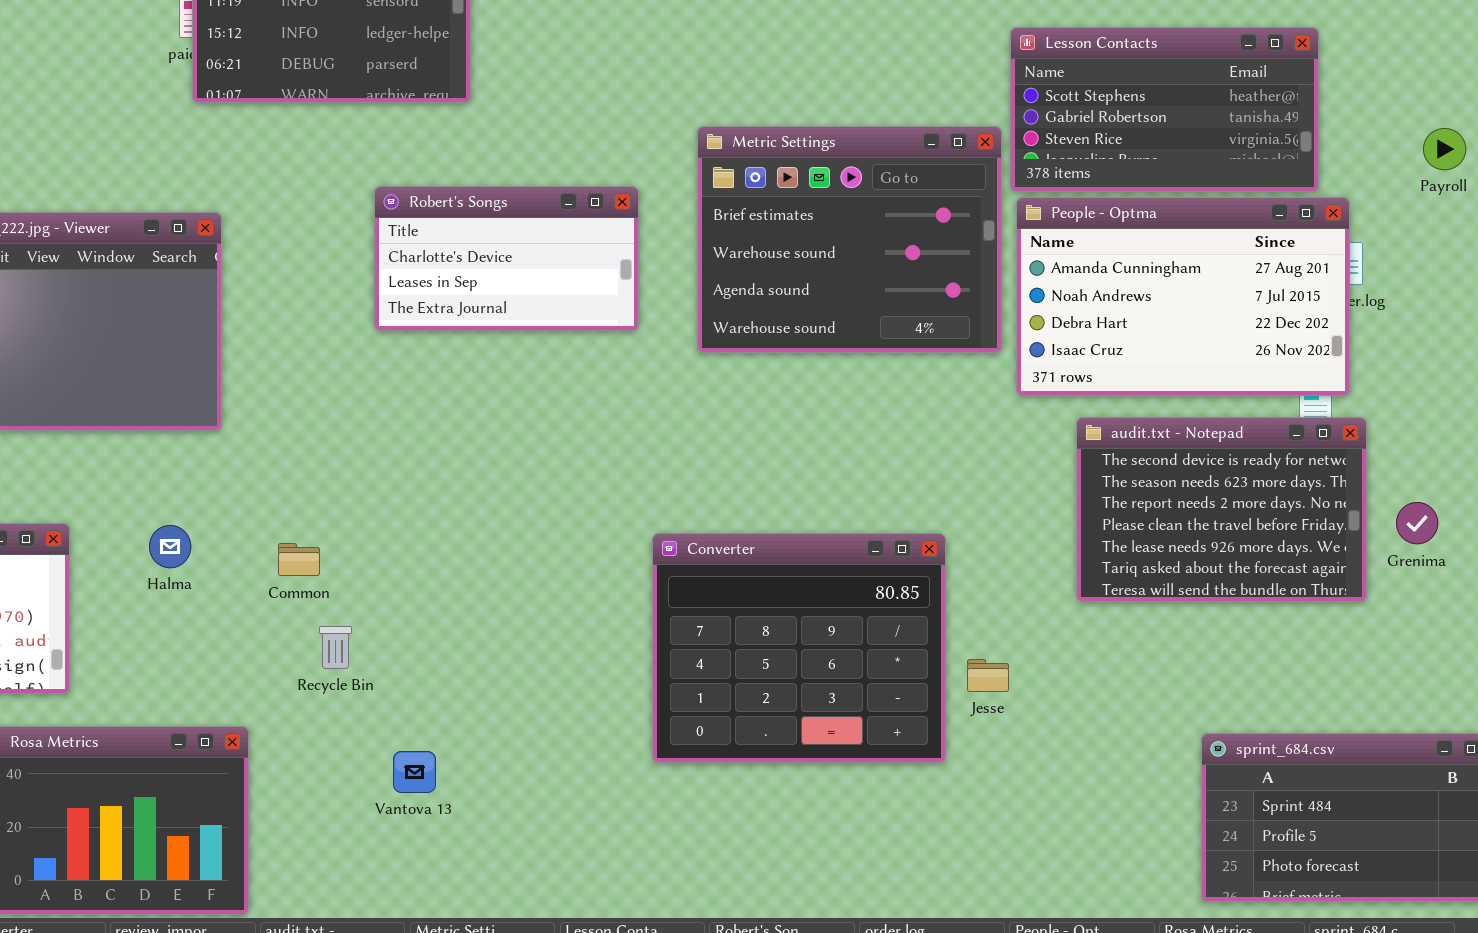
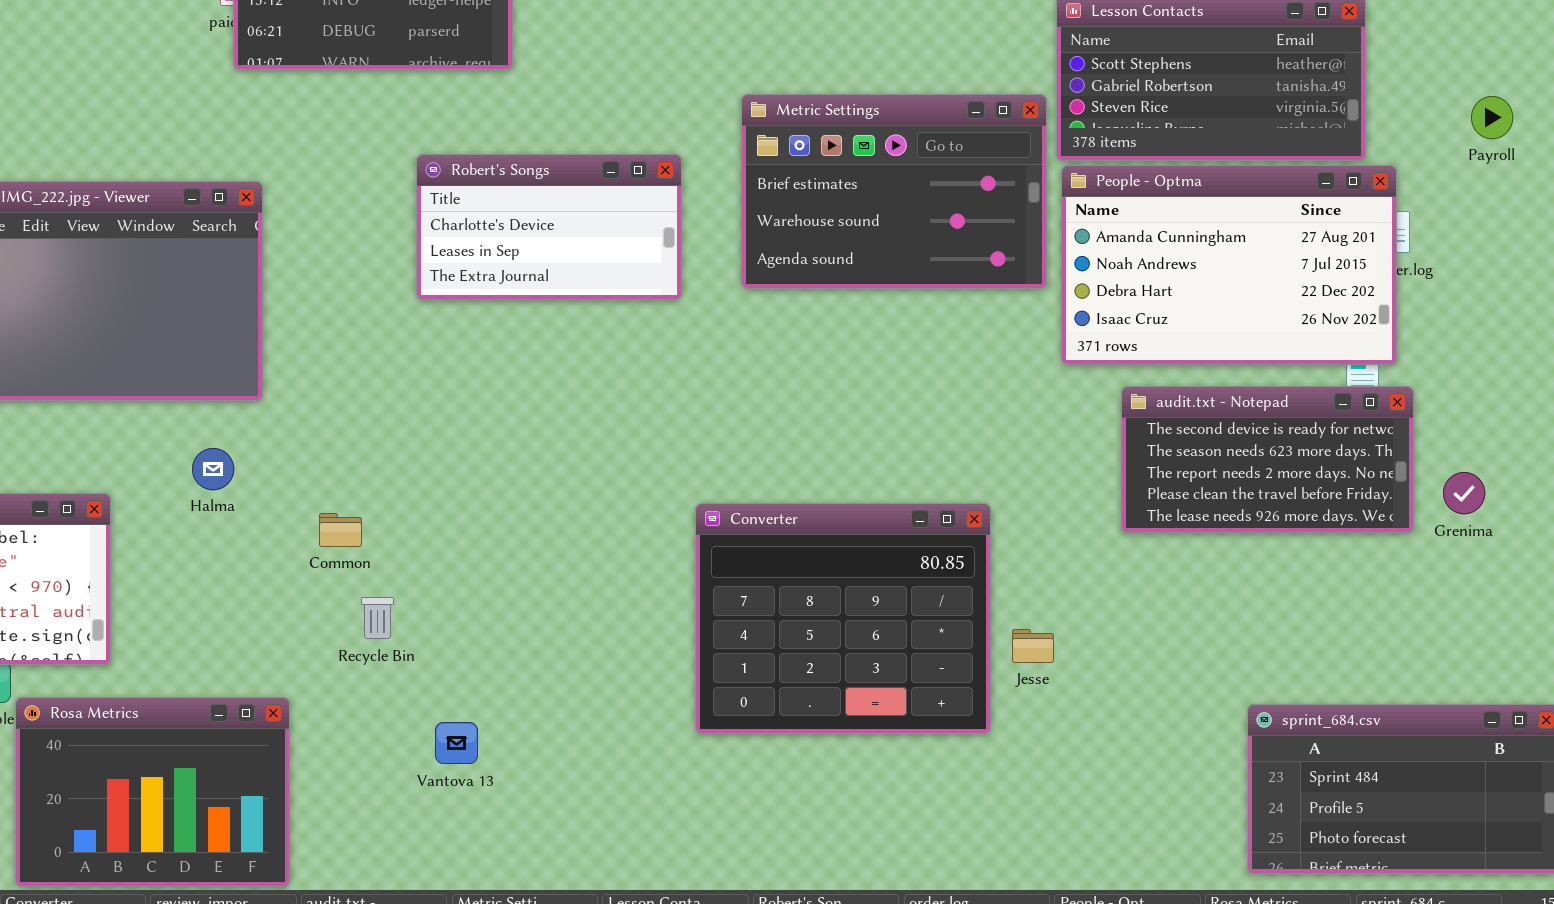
Metric Settings: [697,126,1002,353] -> [741,94,1047,289], resized
audit.txt - Notepad: [1076,417,1367,602] -> [1121,386,1414,533], resized
Halma: [149,525,191,568] -> [192,448,234,490], moved

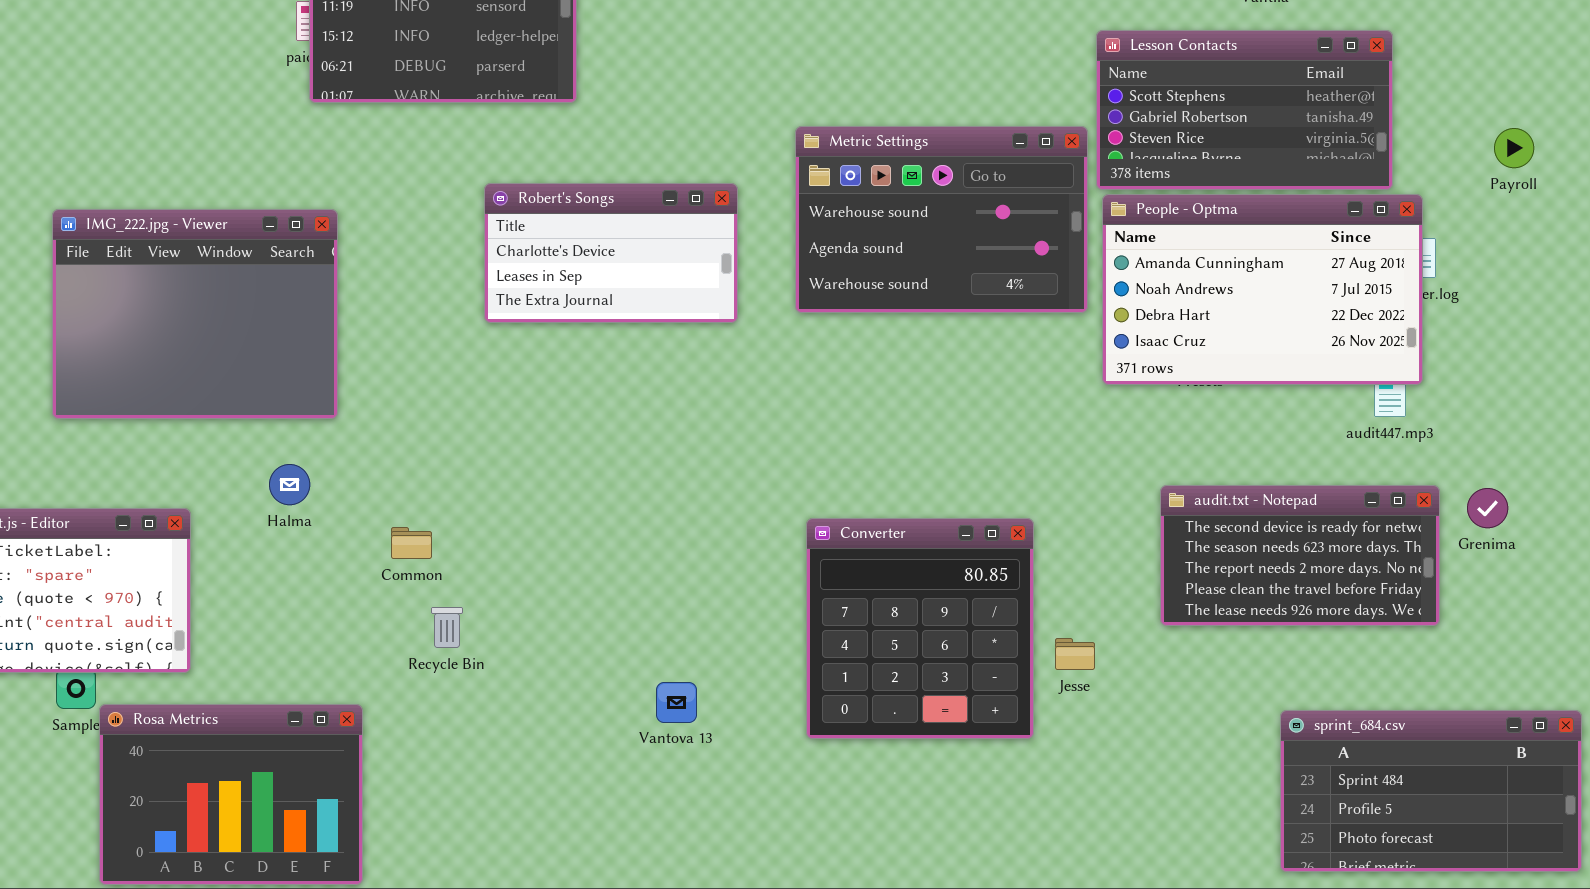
Metric Settings: [741,94,1047,289] -> [795,126,1088,313], scrolled down 1 row
audit.txt - Notepad: [1121,386,1414,533] -> [1160,485,1440,626], moved
Converter: [695,503,991,734] -> [806,518,1034,739], resized
Vantova 13: [435,722,478,764] -> [656,682,697,723], moved

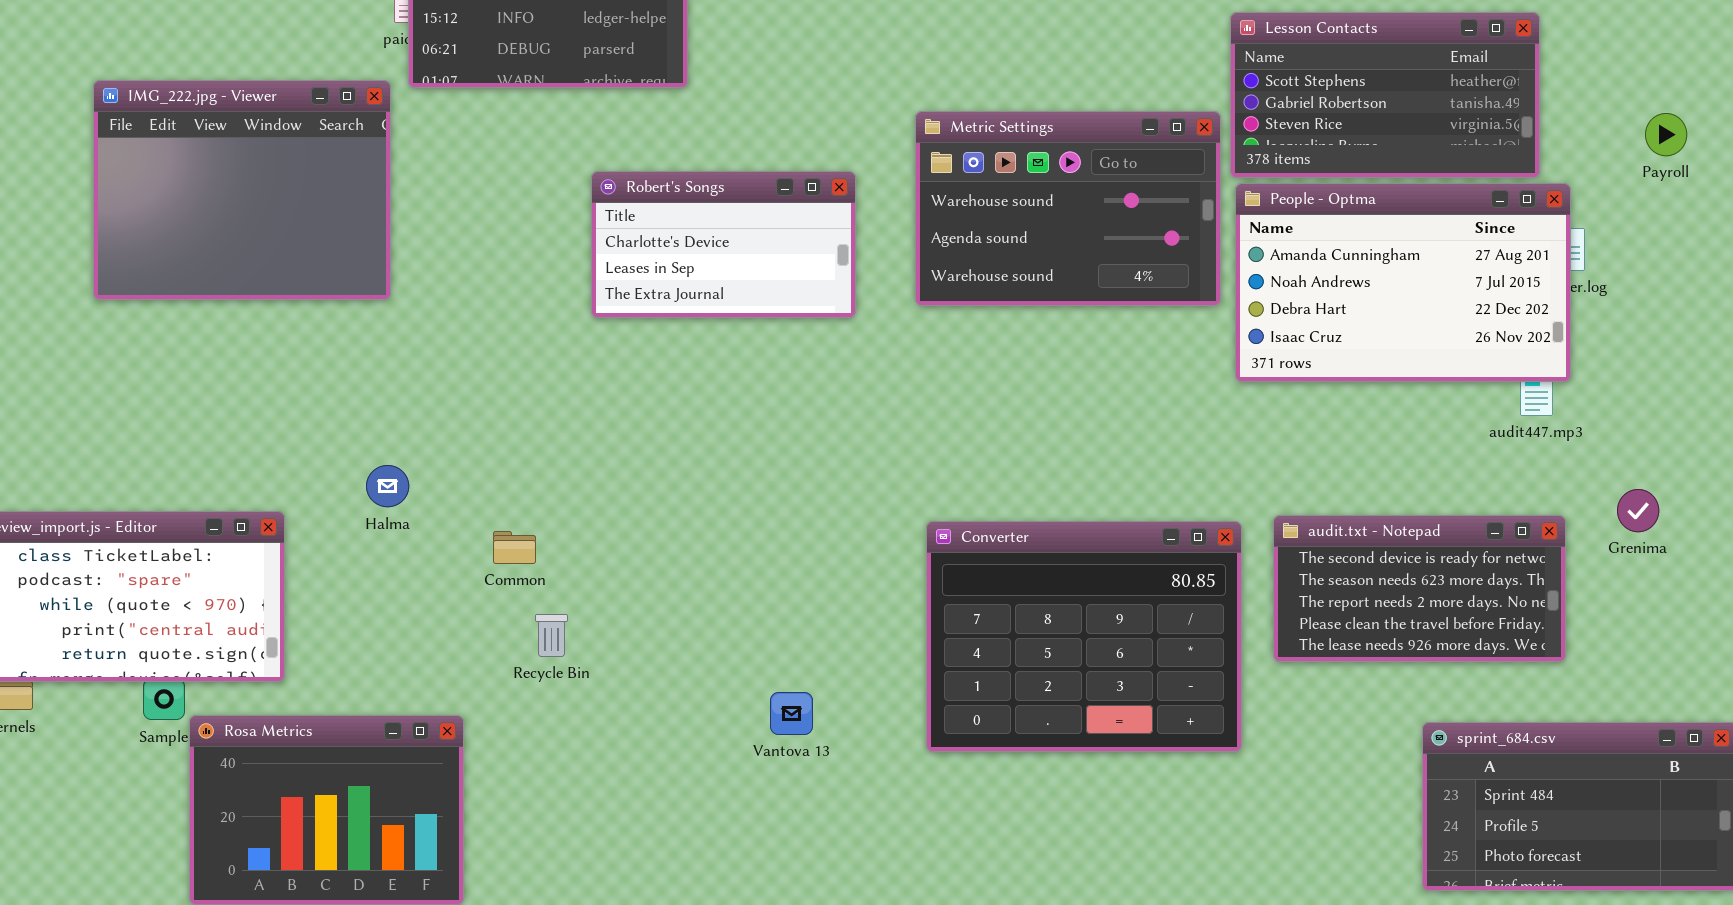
IMG_222.jpg - Viewer: [52,209,338,419] -> [93,80,391,300], moved
audit.txt - Notepad: [1160,485,1440,626] -> [1273,515,1566,662], moved
Converter: [806,518,1034,739] -> [926,521,1242,752], resized

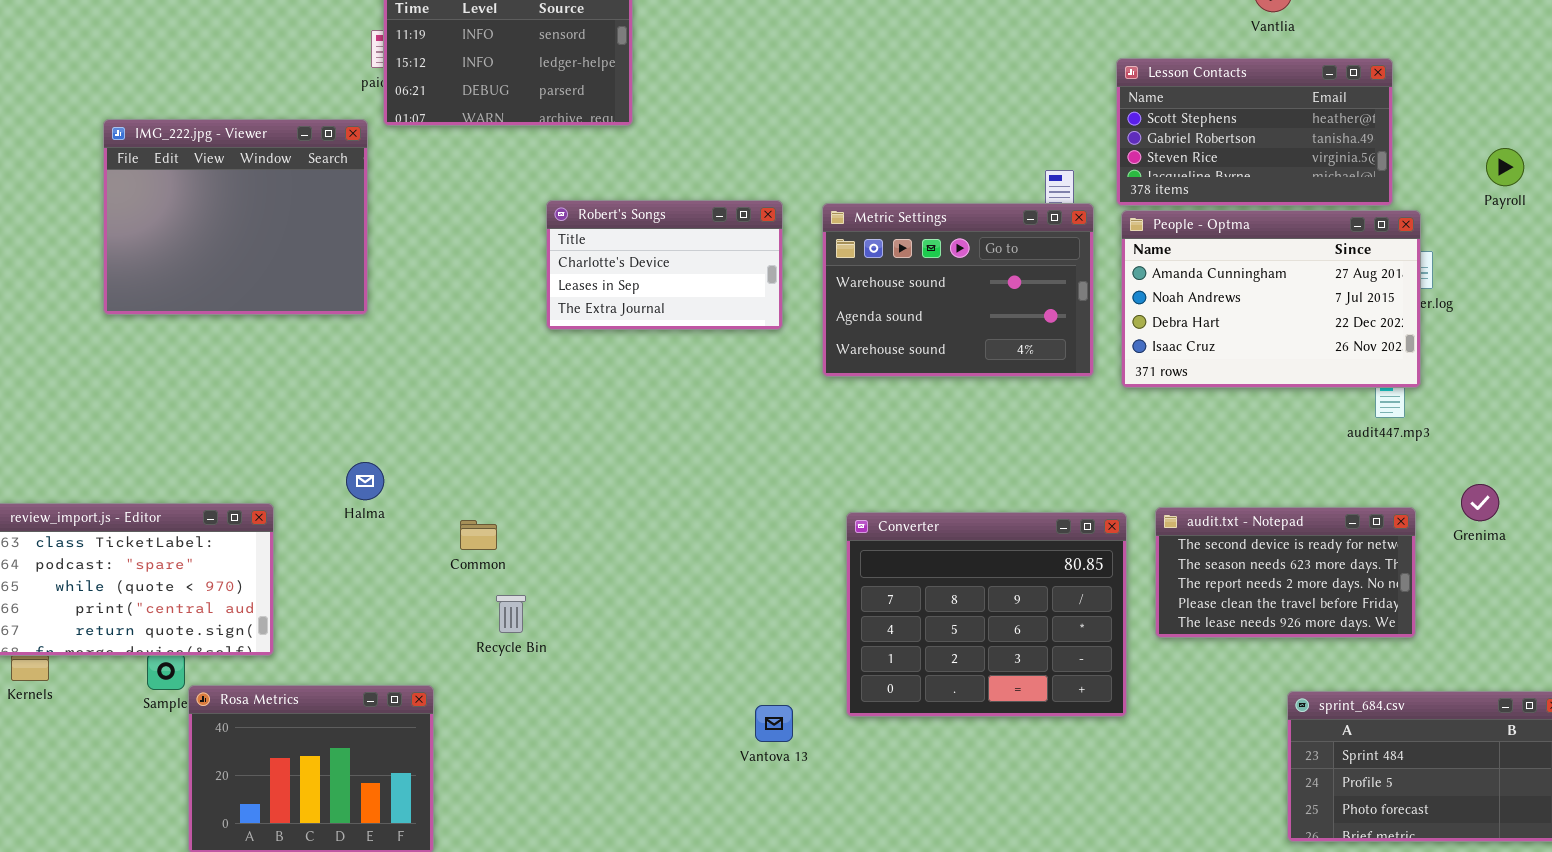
Metric Settings: [915,111,1221,306] -> [822,203,1094,377], moved
Vantova 13: [770,692,813,735] -> [755,705,793,742], moved

